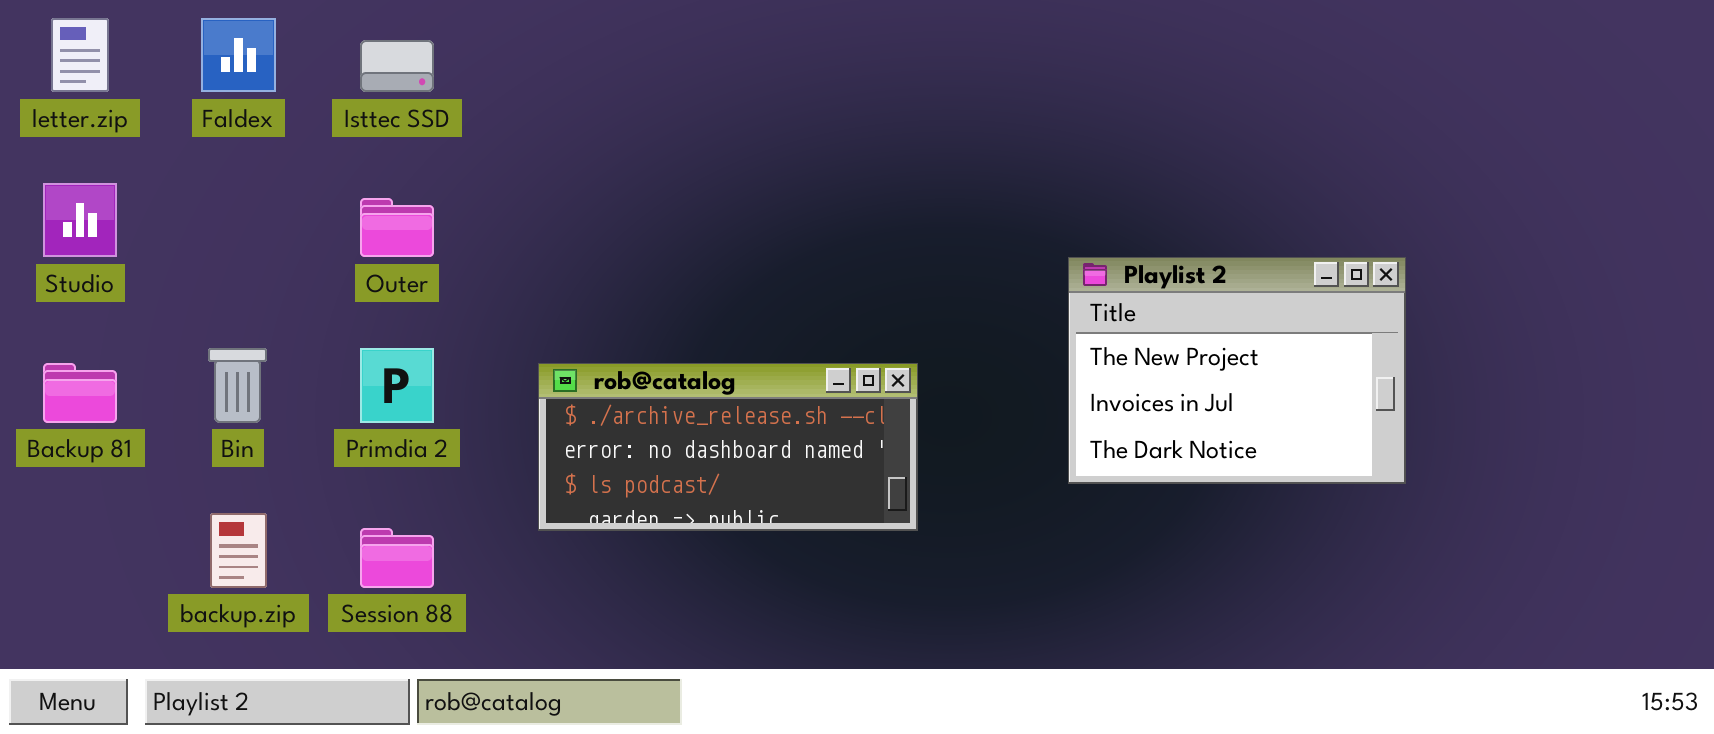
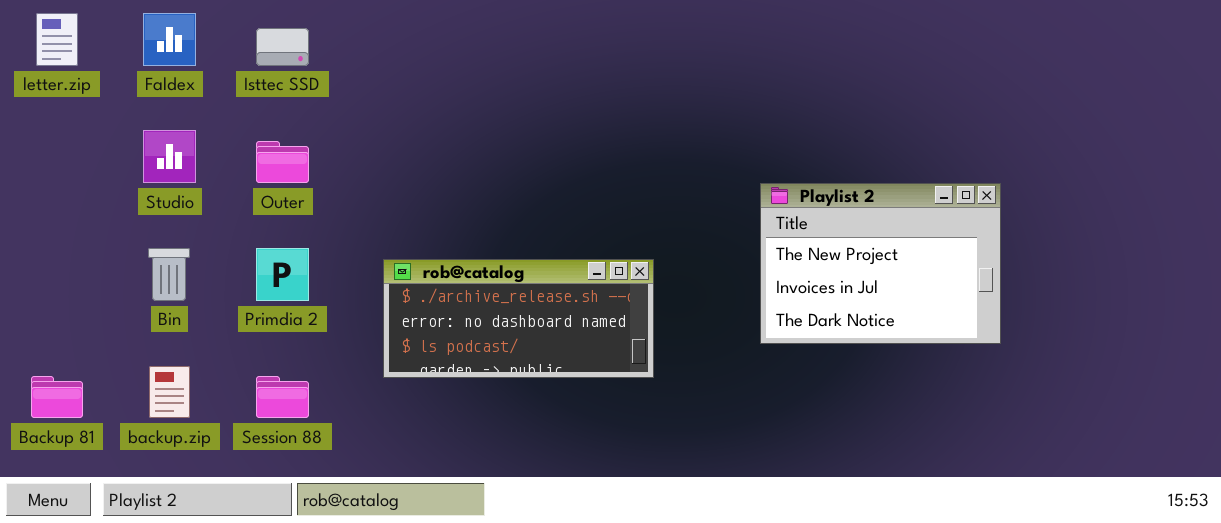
Studio: [43,183,117,257] -> [143,130,196,183], moved
Backup 81: [43,363,117,423] -> [31,376,83,418], moved

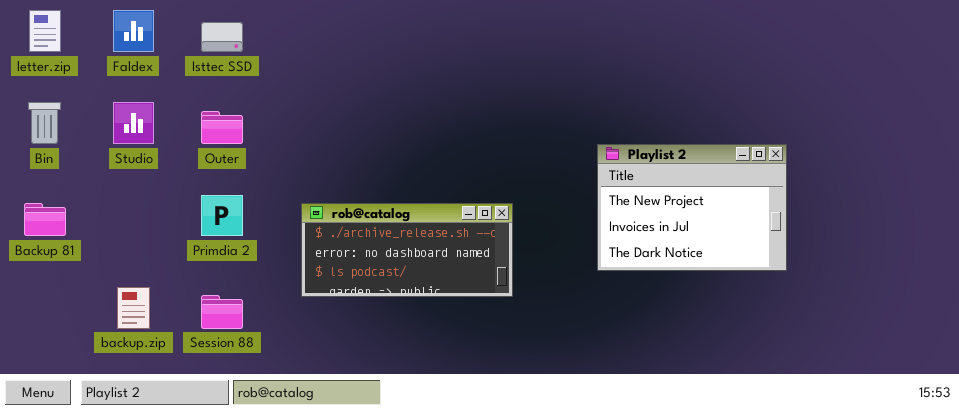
Bin: [148,248,190,301] -> [28,102,61,144], moved
Backup 81: [31,376,83,418] -> [24,203,66,236], moved

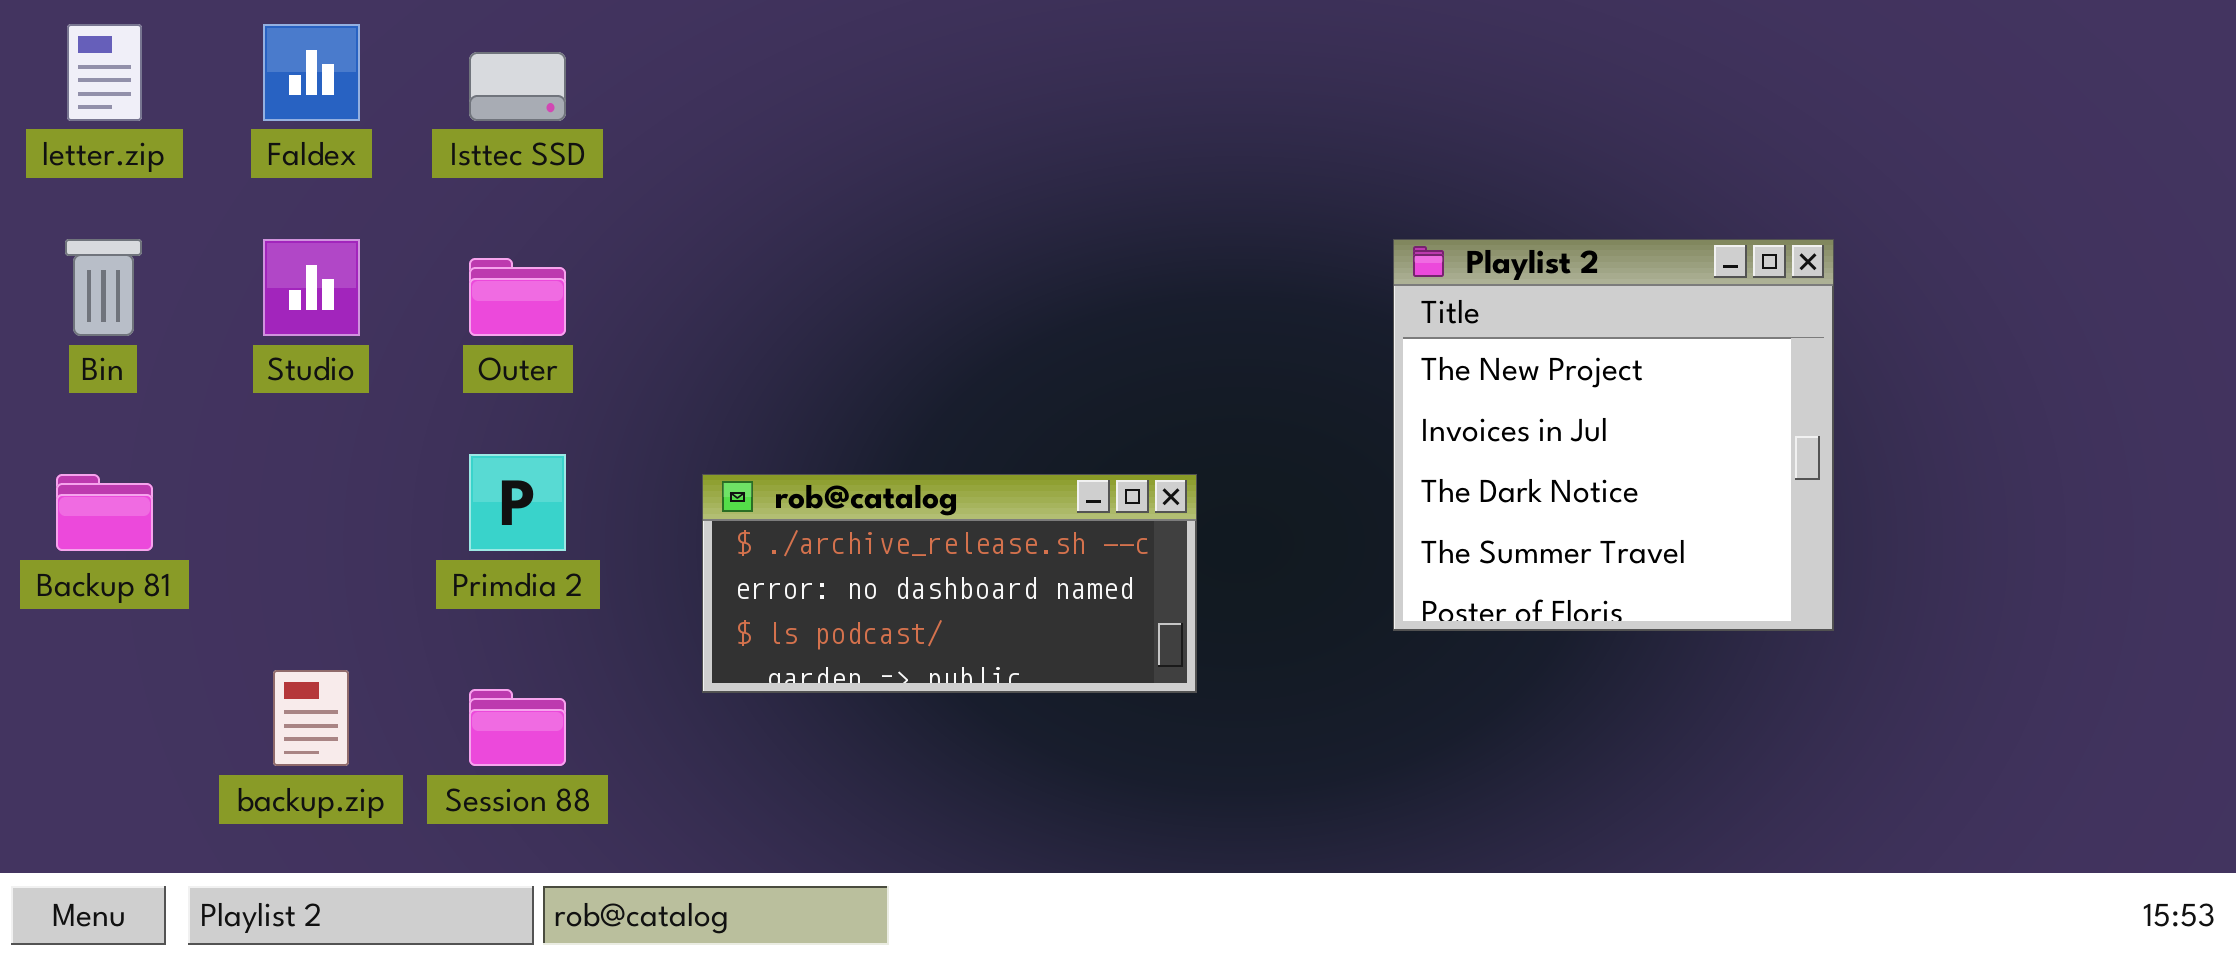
Playlist 2: [597,144,787,271] -> [1393,239,1834,631], resized

